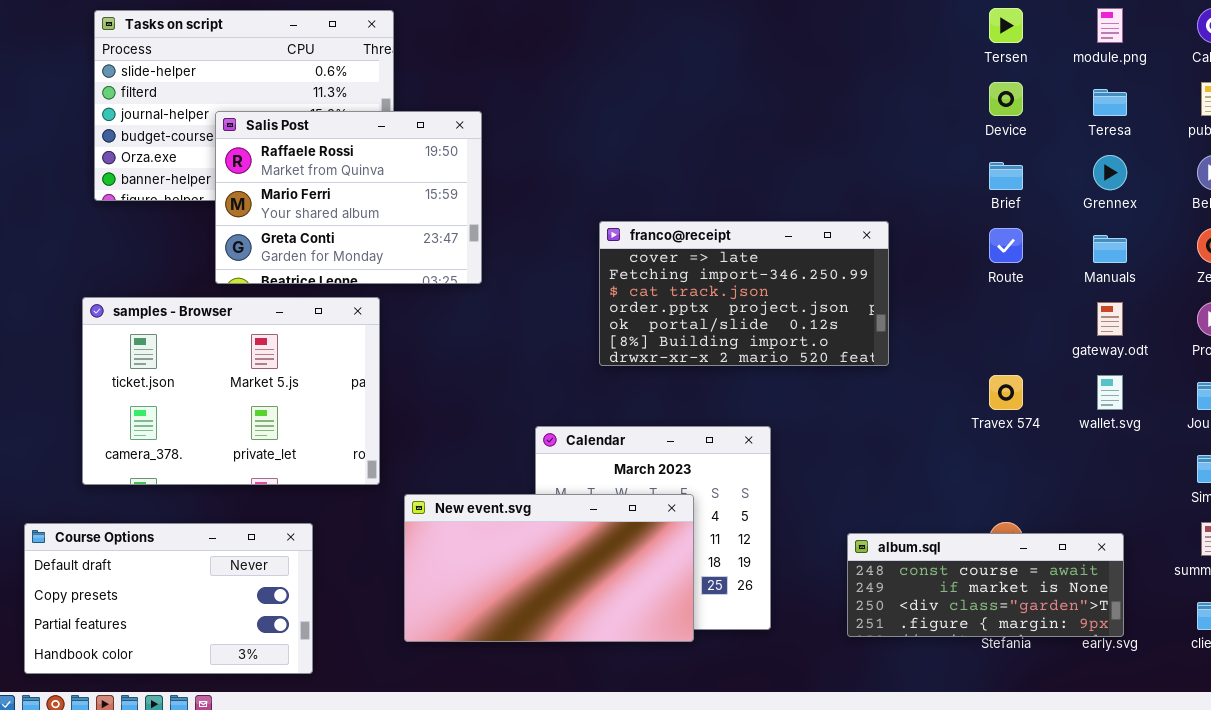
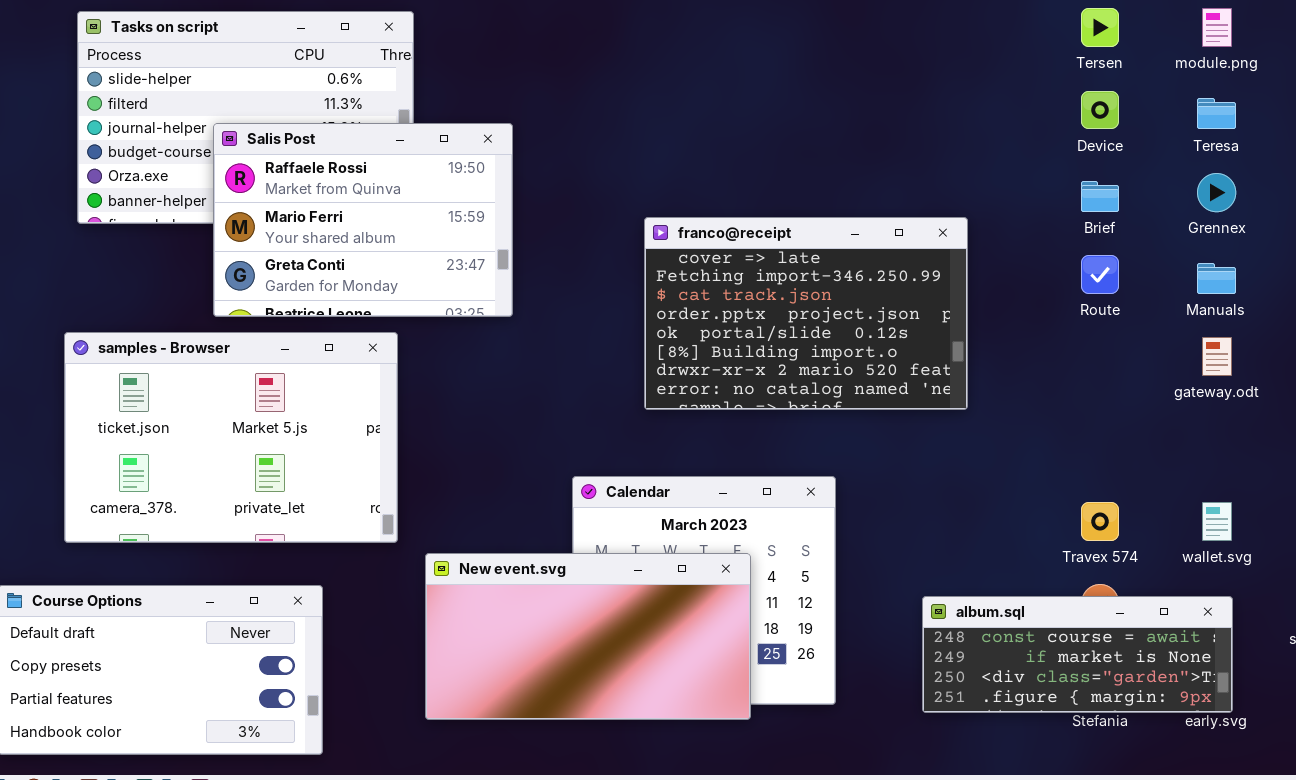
franco@receipt: [599,221,889,366] -> [644,217,968,410], resized
Travex 574: [989,375,1023,410] -> [1081,502,1119,541], moved
wallet.svg: [1097,375,1123,410] -> [1202,502,1232,541], moved

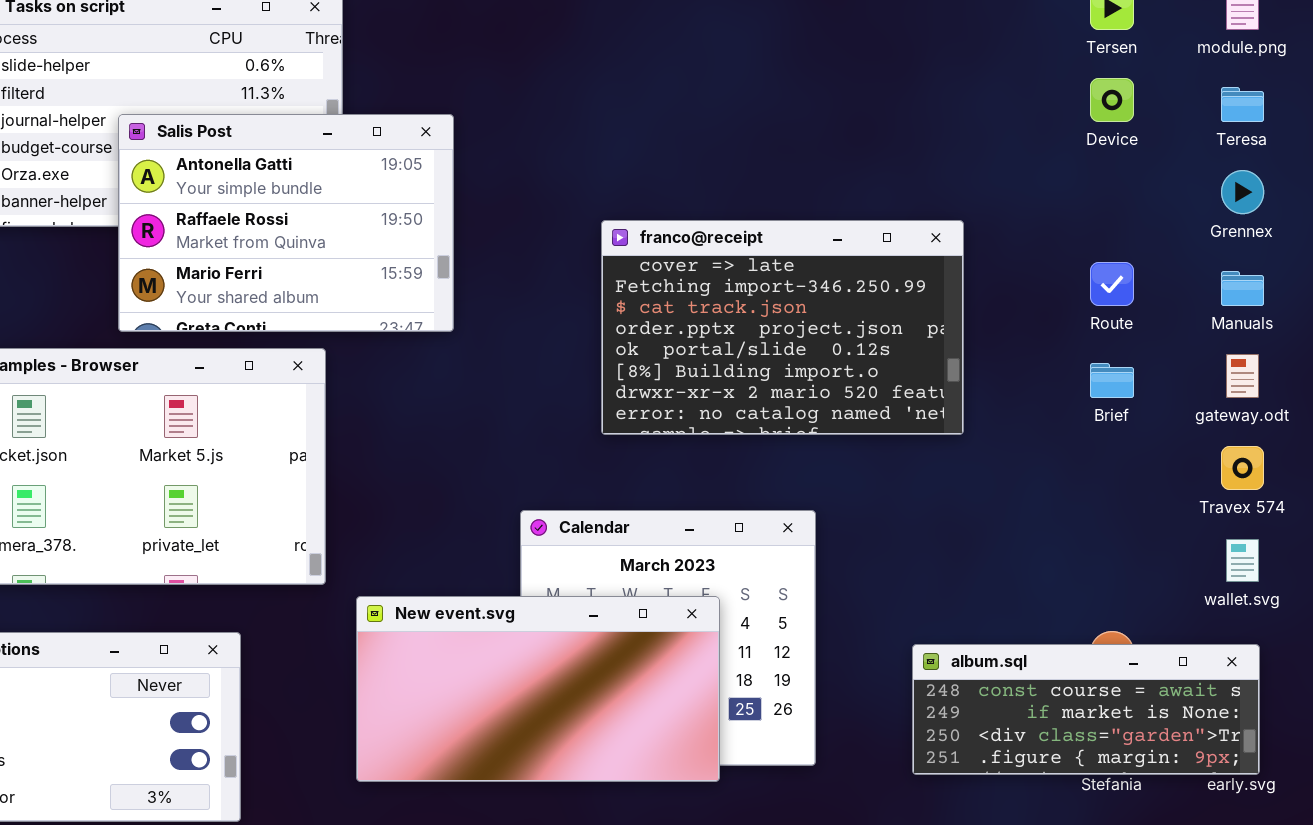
Salis Post: [213,123,513,317] -> [118,114,454,332], scrolled up 1 row
Brief: [1081,181,1119,212] -> [1090,363,1134,398], moved
Travex 574: [1081,502,1119,541] -> [1221,446,1264,490], moved

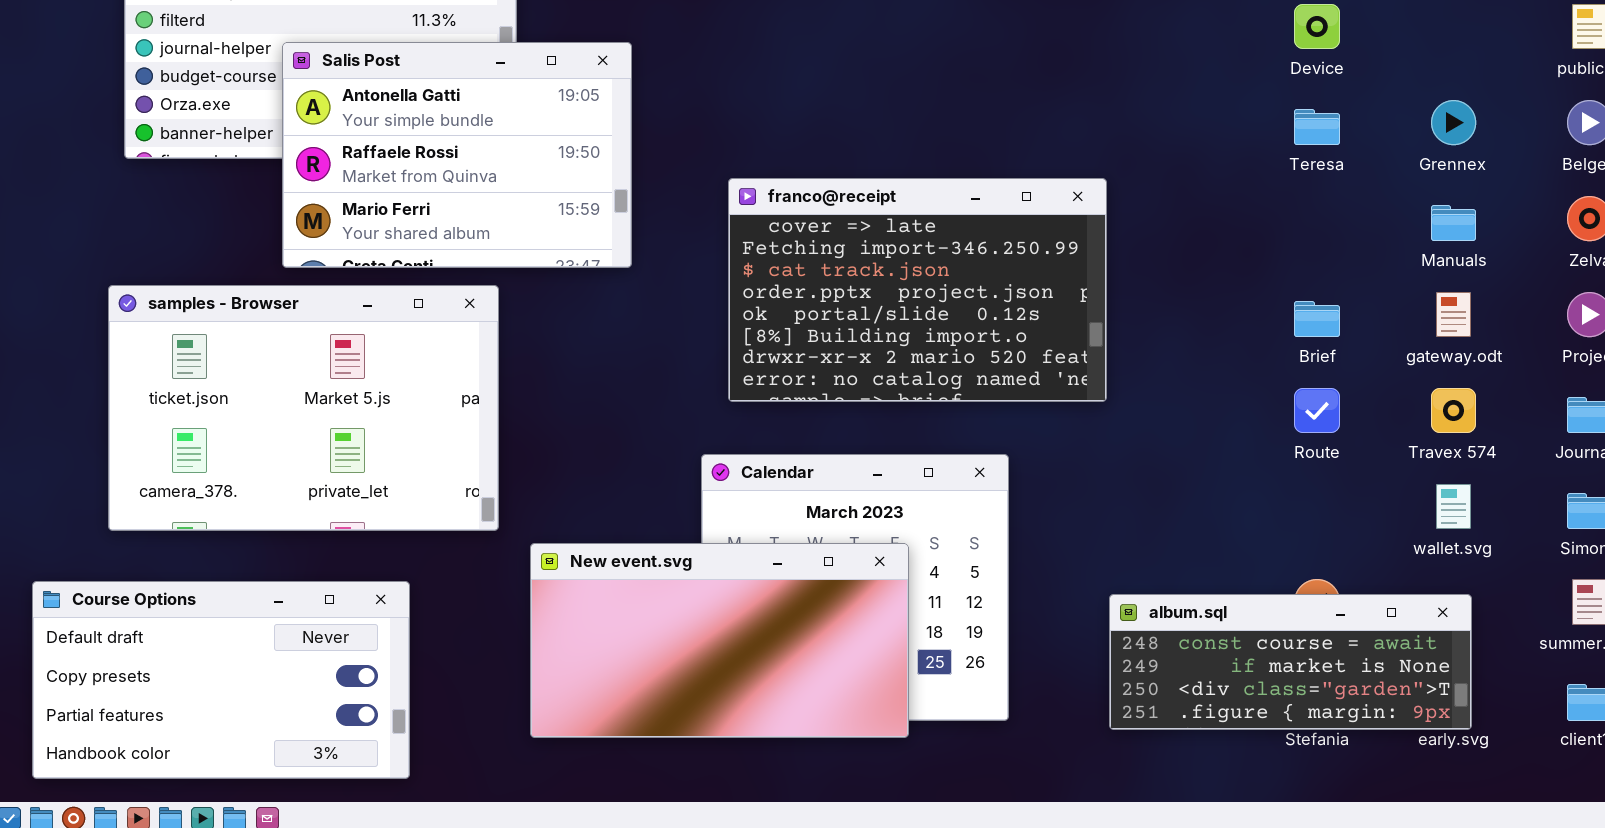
Teresa: [1221,87,1264,122] -> [1294,109,1340,145], moved
franco@receipt: [601,220,964,435] -> [728,178,1107,402], moved
Route: [1090,262,1134,306] -> [1294,388,1340,433], moved

